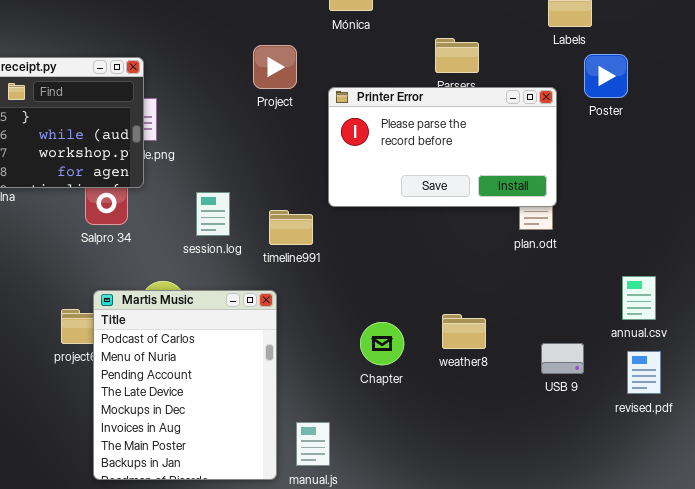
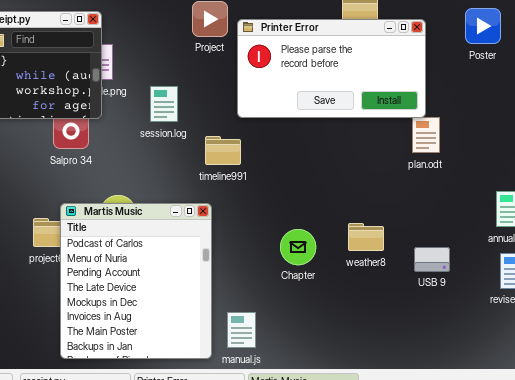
Printer Error: [328,87,557,207] -> [237,19,426,118], moved
session.log: [196,192,230,236] -> [150,86,178,122], moved
USB 9: [541,343,584,374] -> [414,247,450,272], moved

